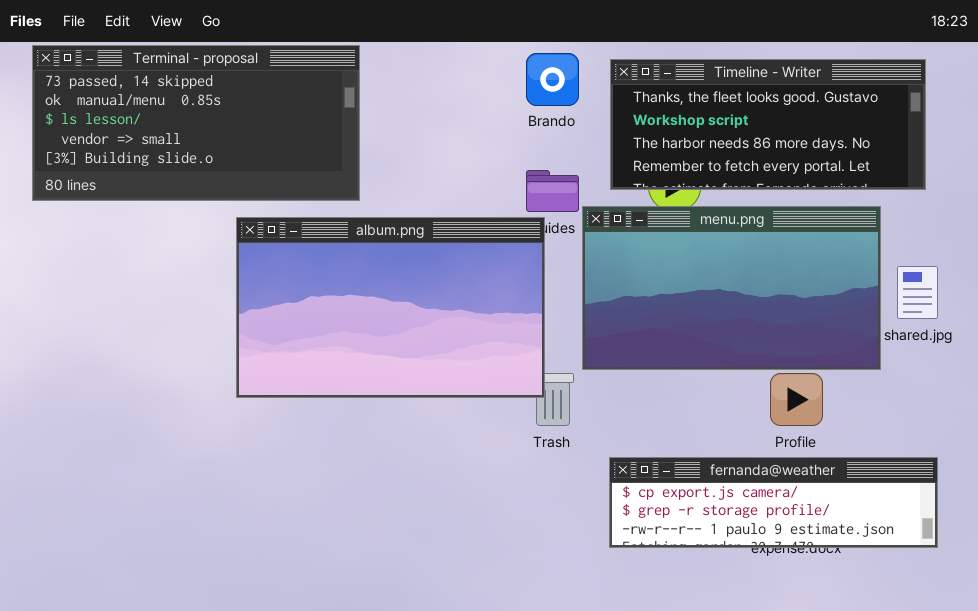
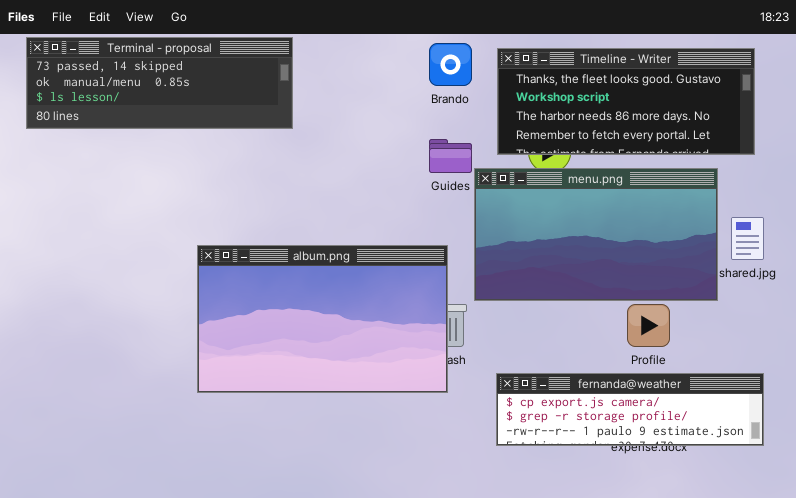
Terminal - proposal: [32,45,360,201] -> [26,37,293,129], resized
album.png: [236,217,545,398] -> [197,245,448,393], moved

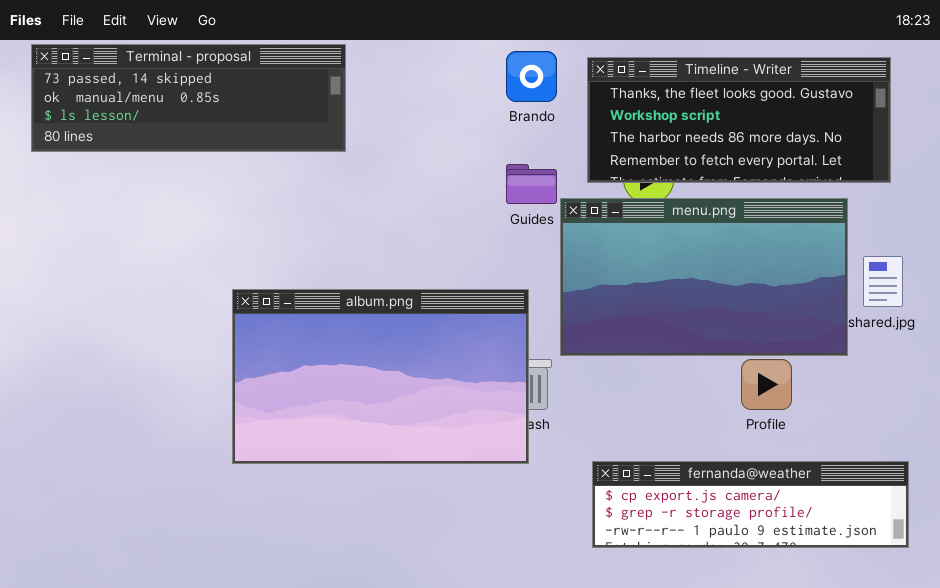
fernanda@weather: [496,373,764,446] -> [592,461,909,548], moved

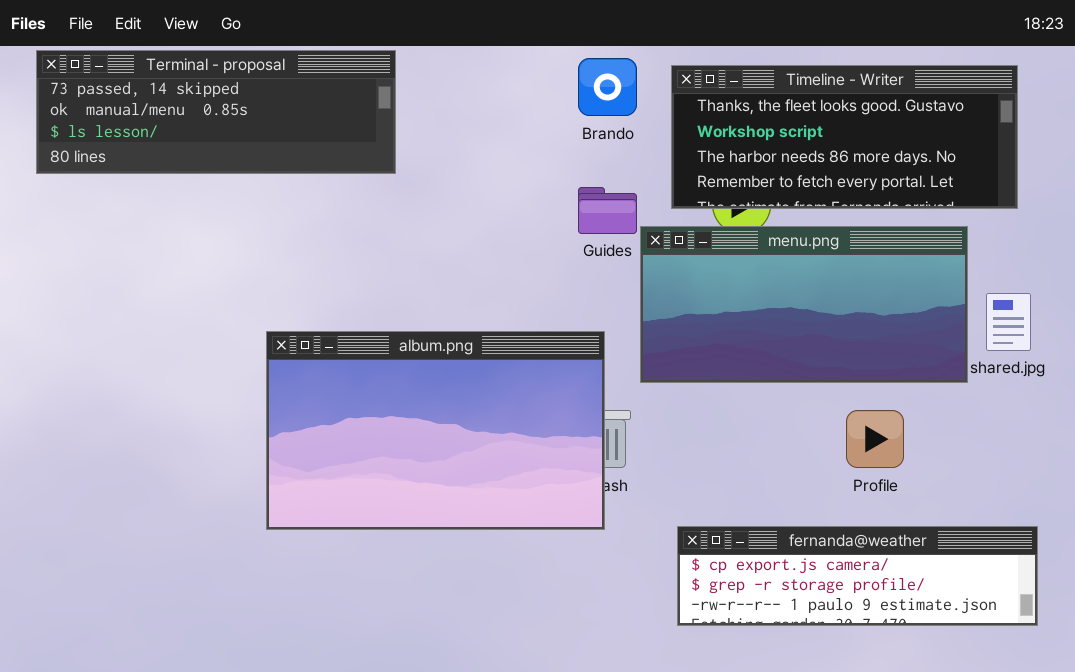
menu.png: [560,198,848,356] -> [640,226,968,383], resized

